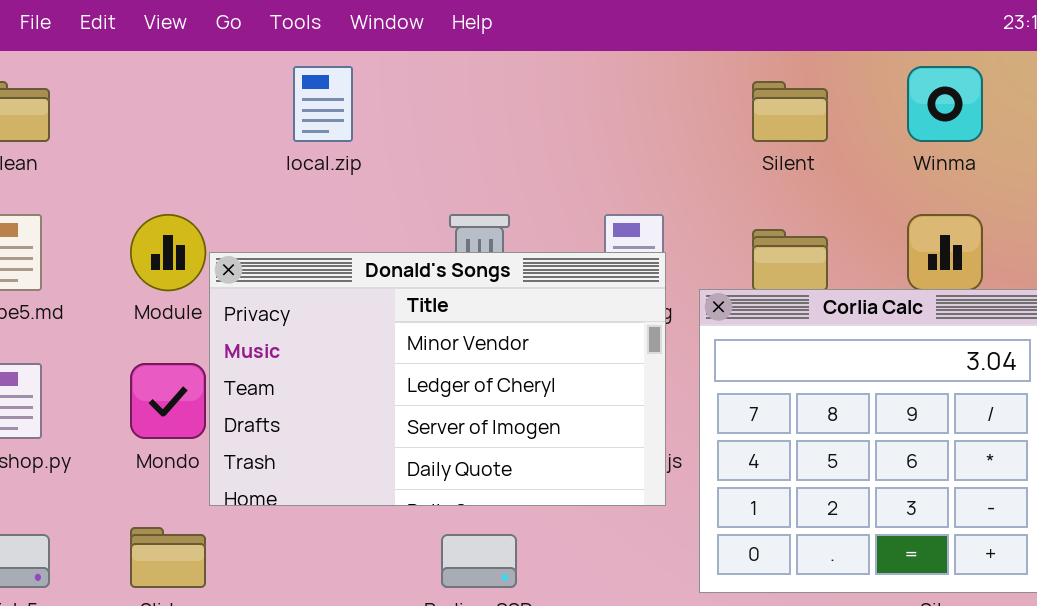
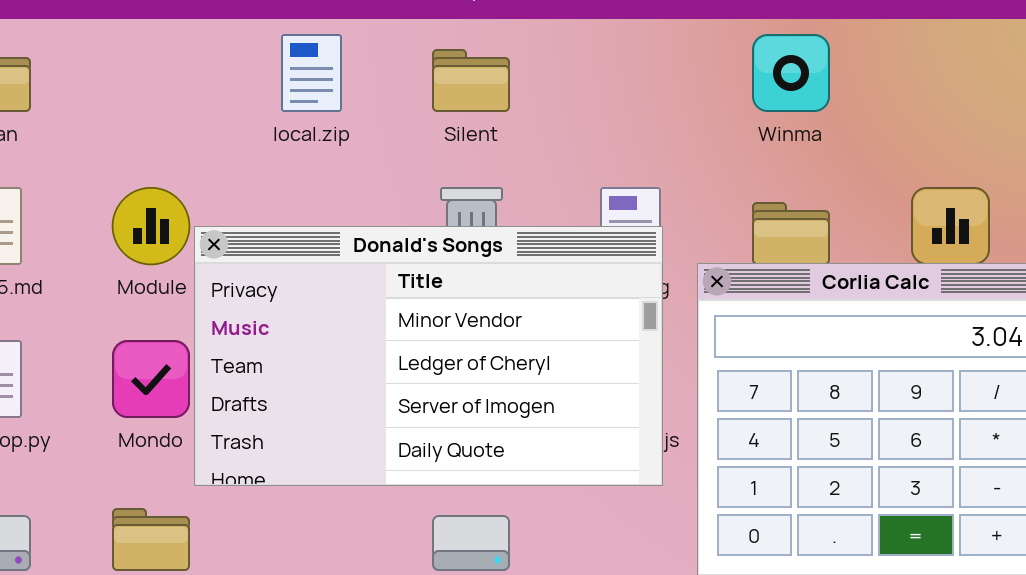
Winma: [907,66,983,142] -> [752,34,830,112], moved
Silent: [752,81,828,142] -> [432,49,510,112], moved

